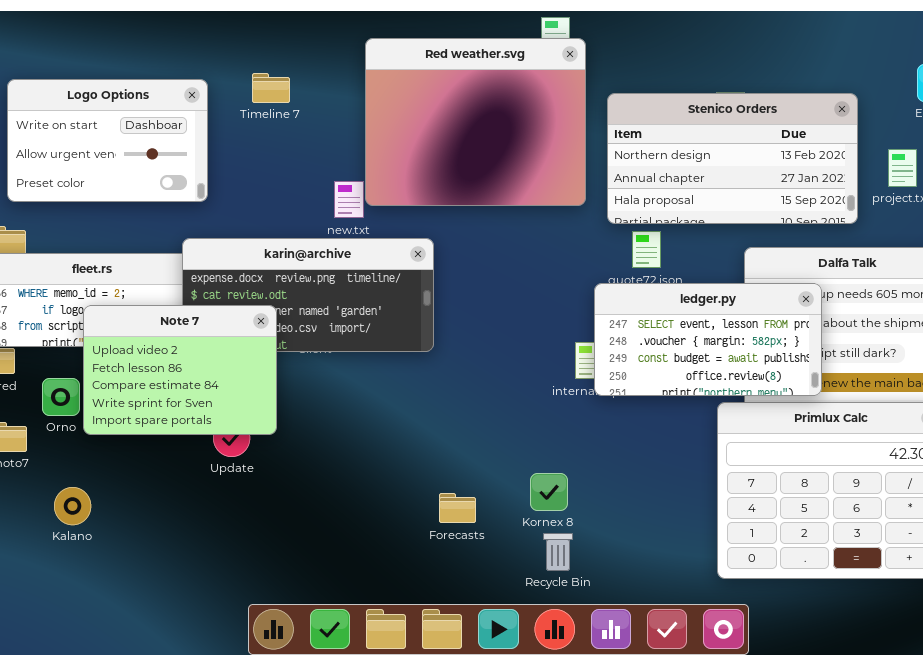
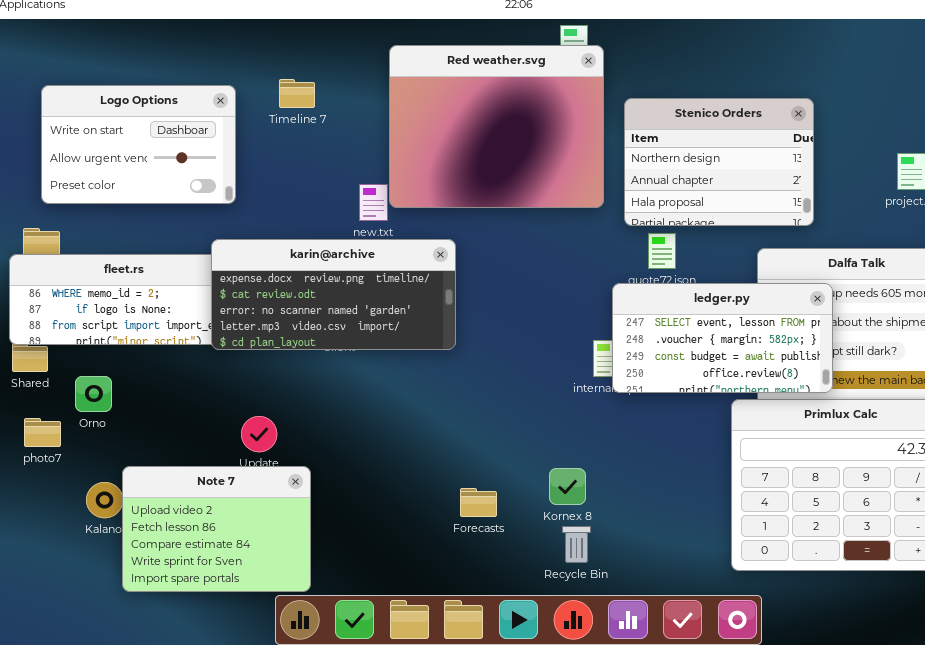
Stenico Orders: [607,93,858,224] -> [624,98,814,226], resized
Note 7: [83,305,277,435] -> [122,466,311,592], moved

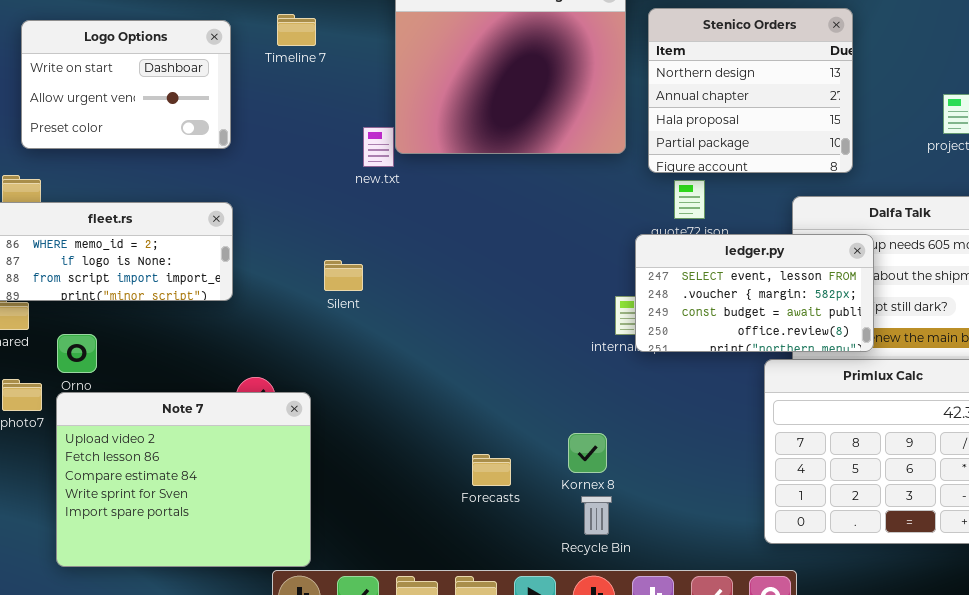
Stenico Orders: [624,98,814,226] -> [648,8,853,173], resized
karin@archive: [211,239,456,350] -> none, closed
Note 7: [122,466,311,592] -> [56,392,311,567], resized

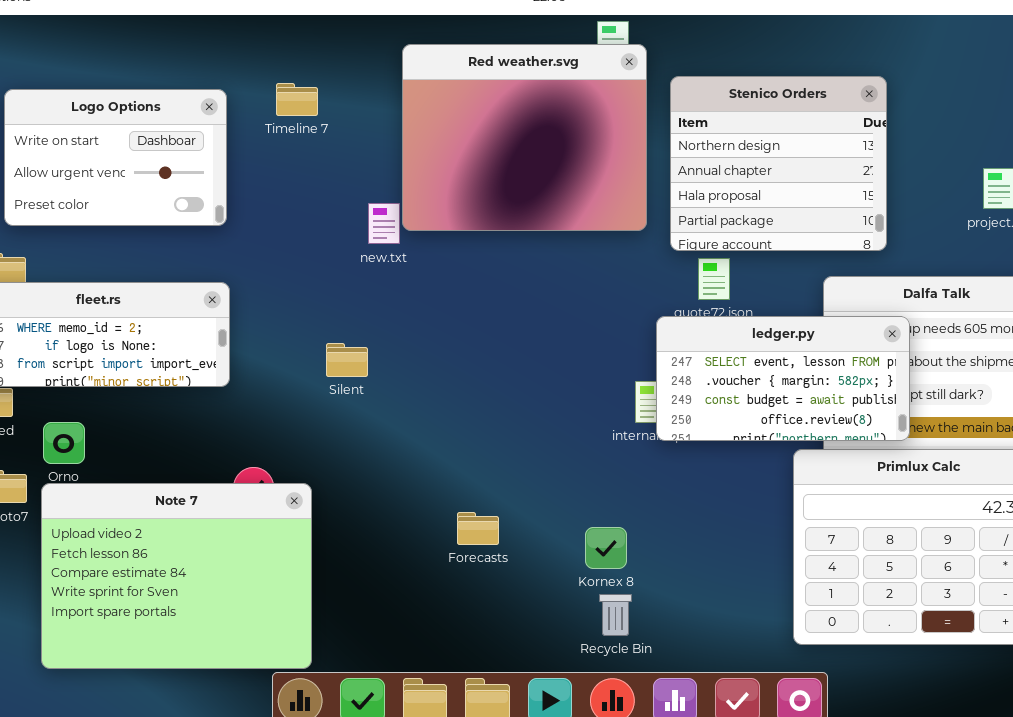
Forecasts: [472,454,511,486] -> [457,512,499,545], moved

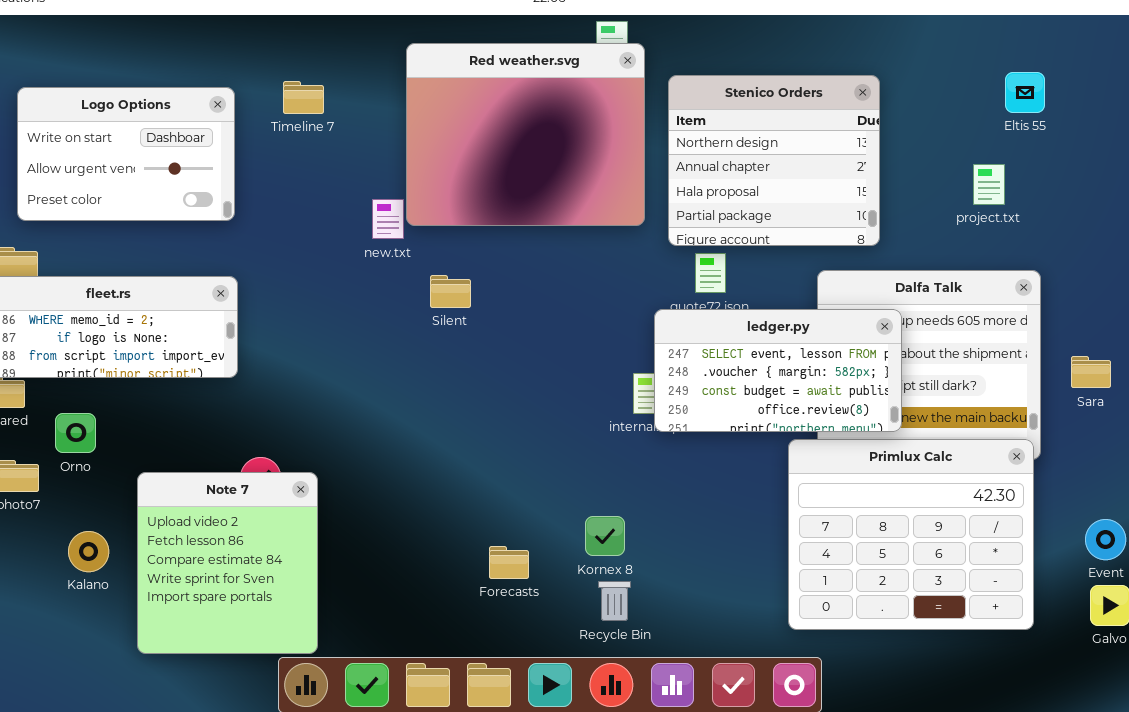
Silent: [326,343,368,377] -> [430,275,471,308], moved
Note 7: [41,483,312,669] -> [137,472,318,654], resized
Forecasts: [457,512,499,545] -> [489,546,529,579], moved

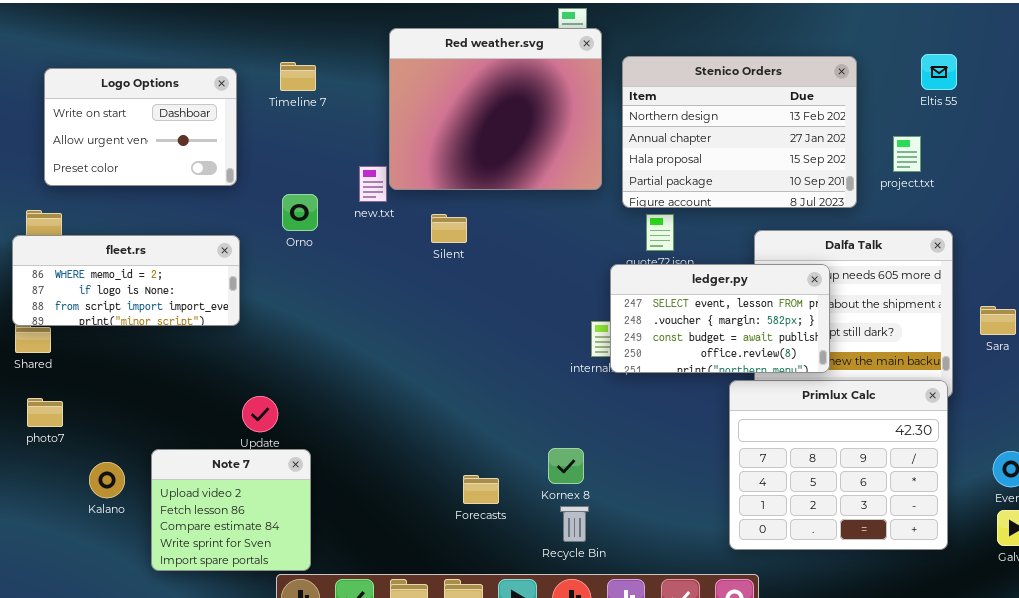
Stenico Orders: [668,75,880,246] -> [622,56,857,208], resized
Silent: [430,275,471,308] -> [431,214,467,243], moved
Orno: [55,413,96,453] -> [282,194,318,231], moved
Note 7: [137,472,318,654] -> [151,449,311,571], resized

